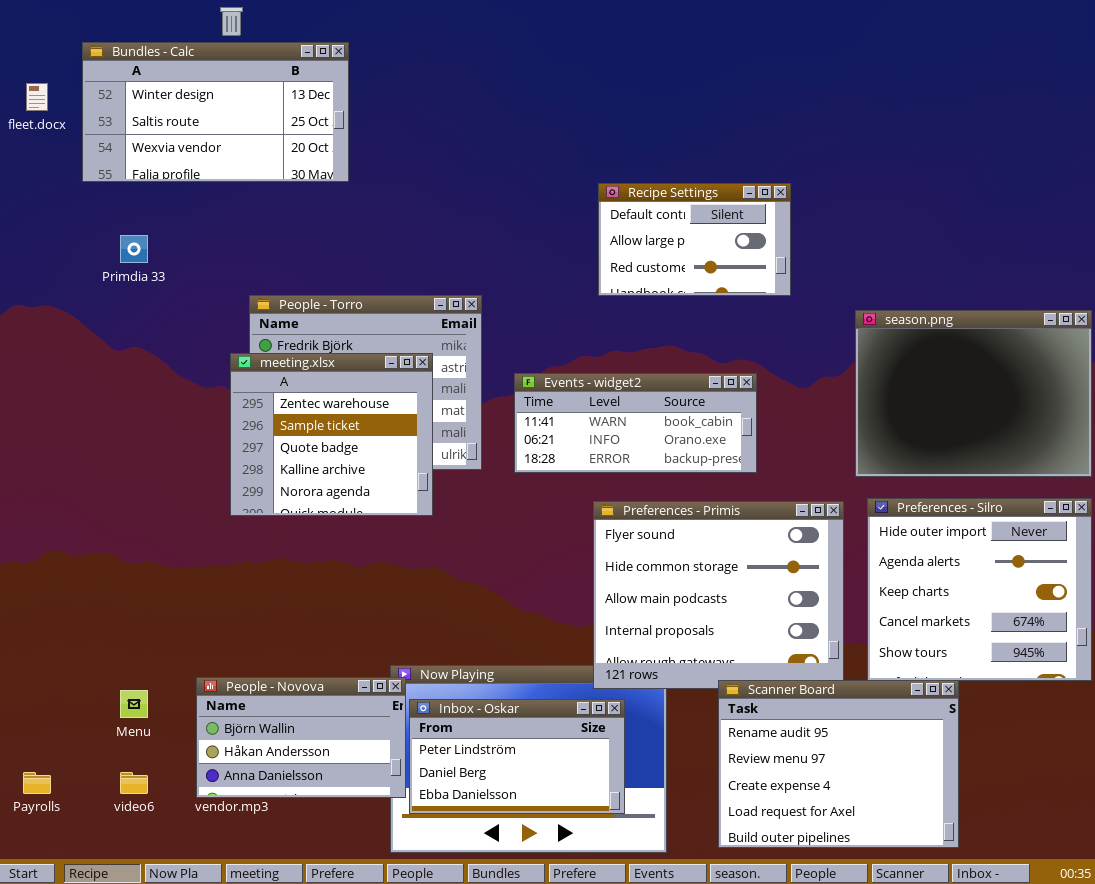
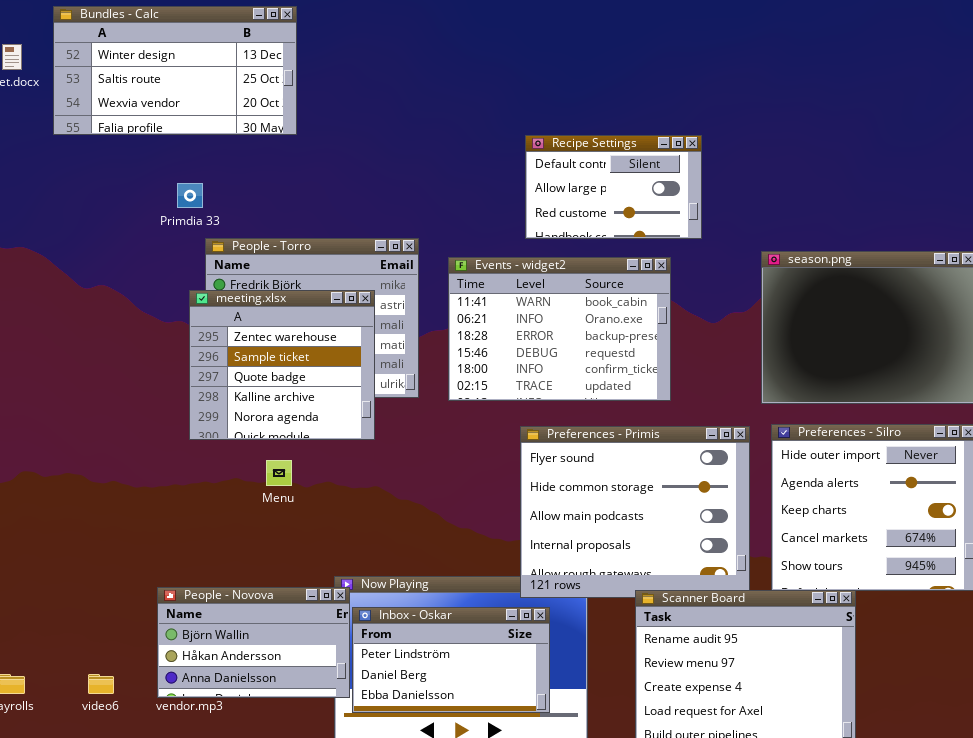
Primdia 33: [120,235,148,263] -> [177,183,203,208], moved
Events - widget2: [514,373,757,473] -> [448,257,671,401], resized
Menu: [120,690,148,718] -> [266,460,292,486], moved

